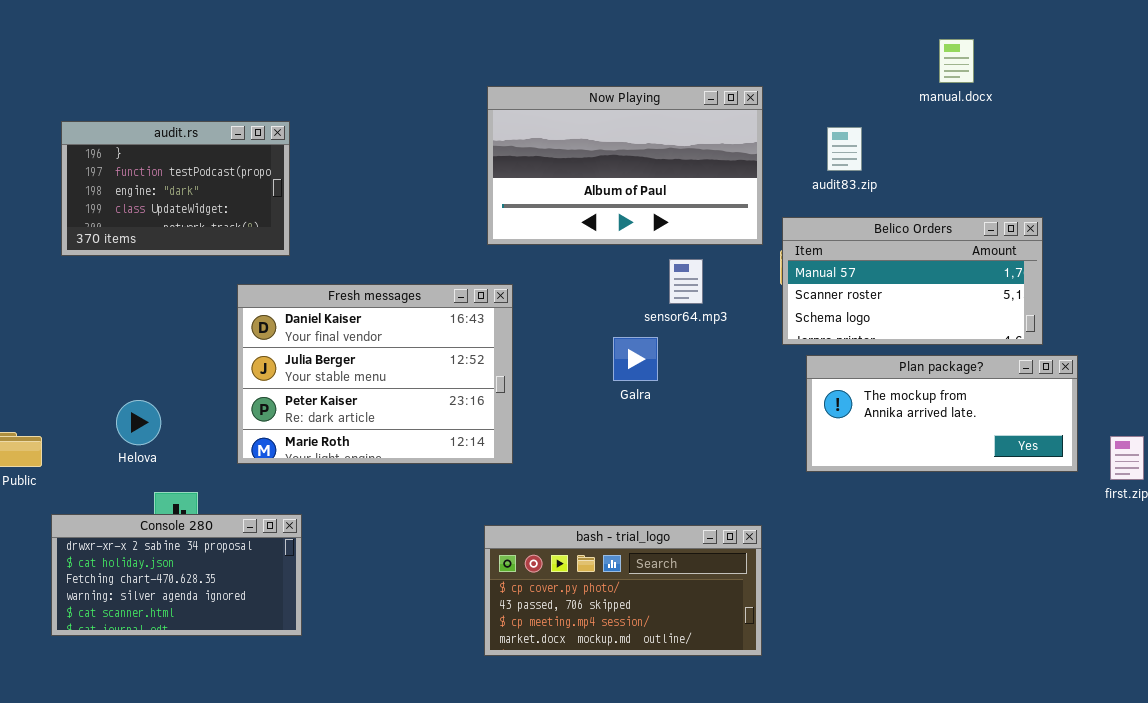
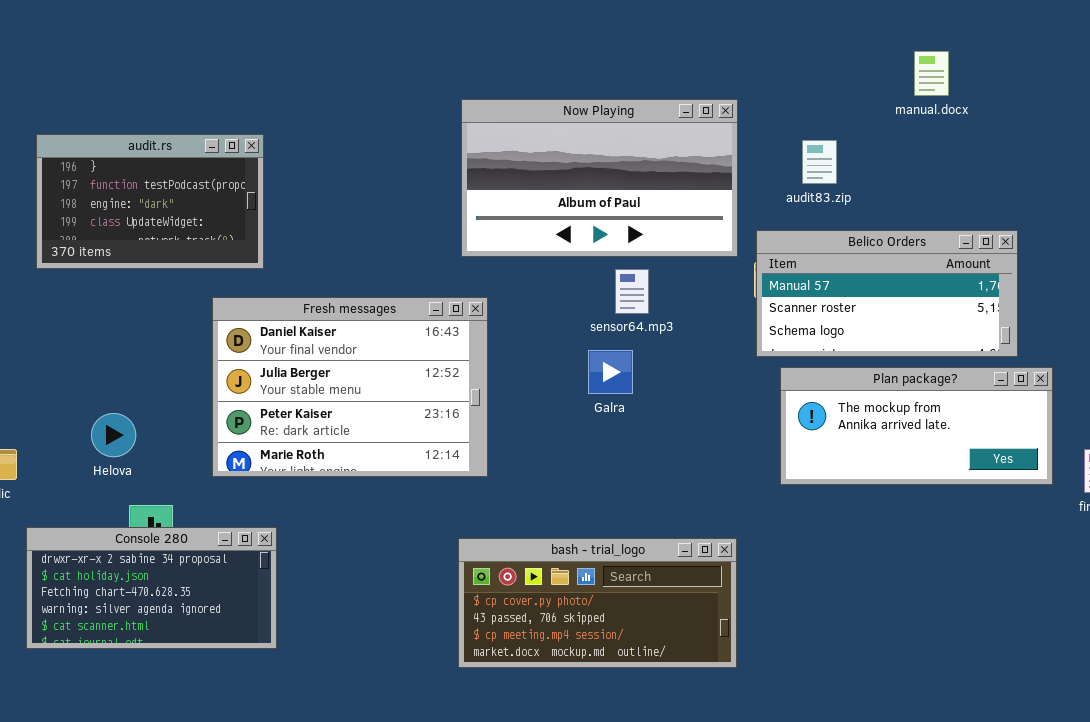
sensor64.mp3: [669,259,703,304] -> [615,269,649,314], moved

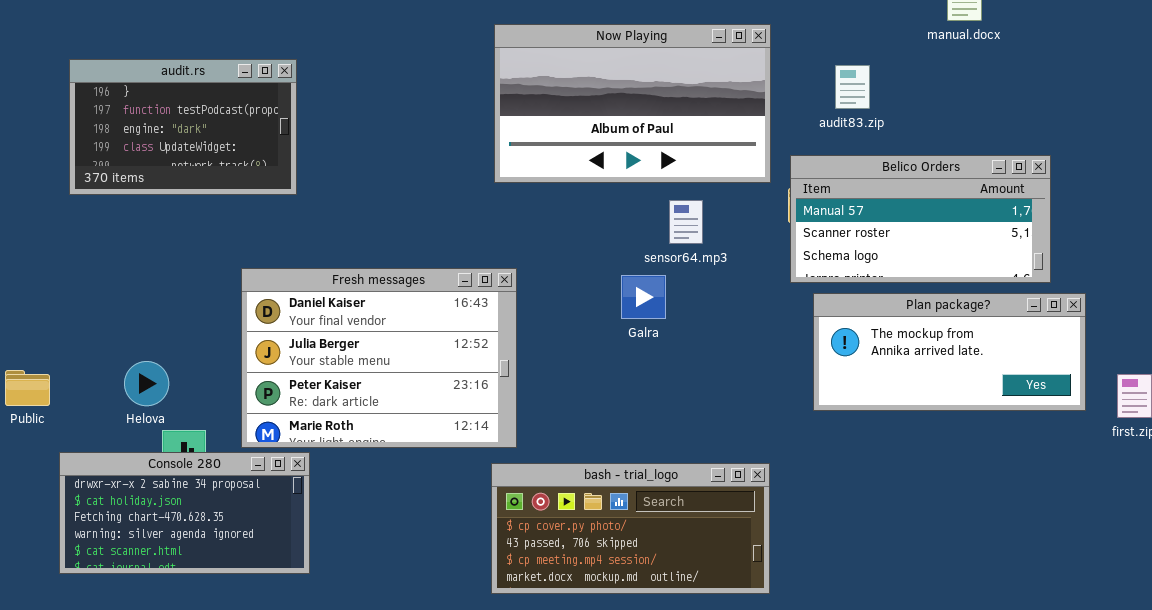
sensor64.mp3: [615,269,649,314] -> [669,200,703,244], moved
Fresh messages: [212,297,488,477] -> [241,268,517,448], moved
Helova: [91,413,136,457] -> [124,361,169,406], moved

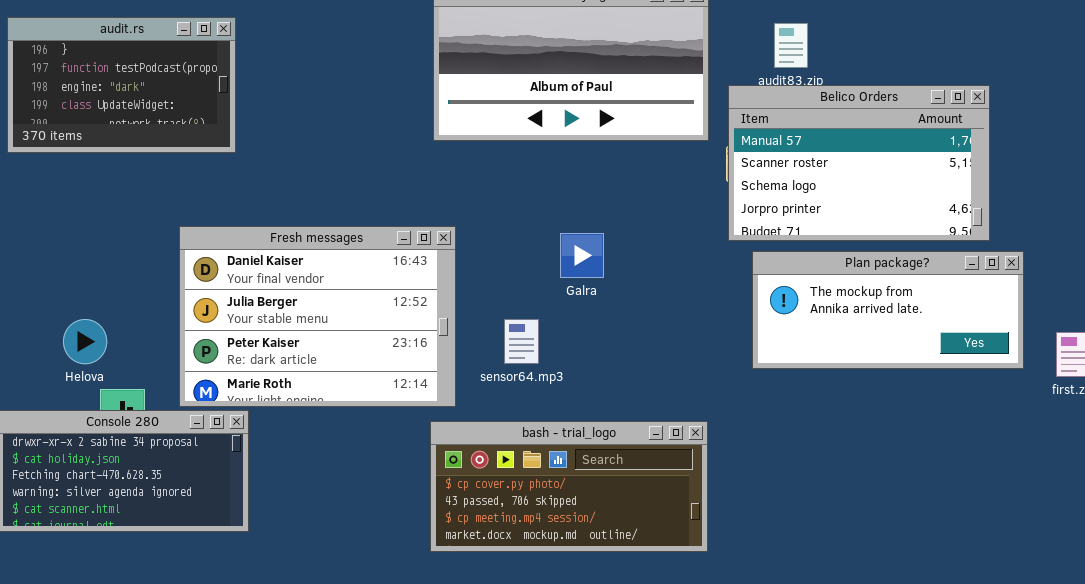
Belico Orders: [790,155,1051,283] -> [728,85,990,241], resized
sensor64.mp3: [669,200,703,244] -> [504,319,539,364], moved

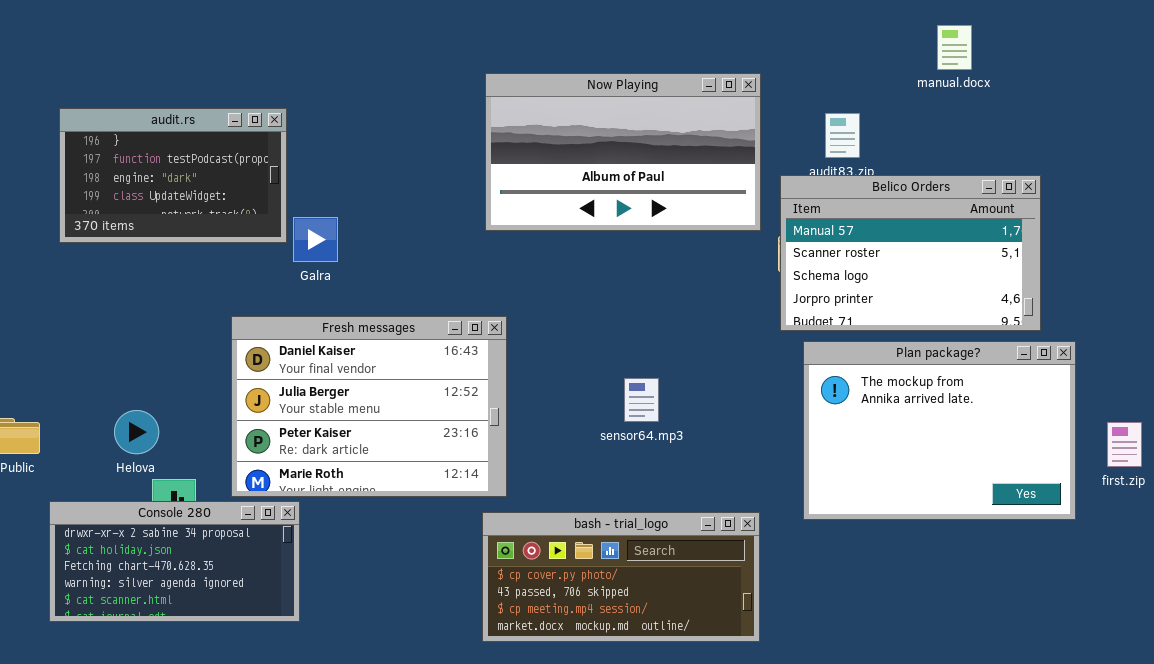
Galra: [560,233,604,278] -> [293,217,338,262], moved
Plan package?: [752,251,1024,369] -> [803,341,1076,520], resized
sensor64.mp3: [504,319,539,364] -> [624,378,659,422], moved

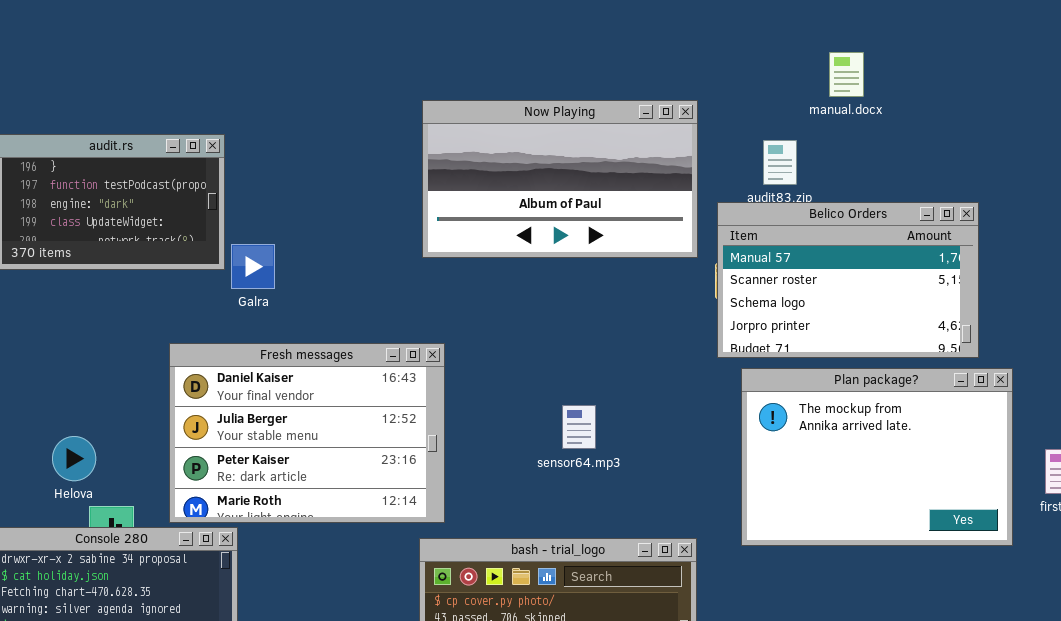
manual.docx: [937,25,972,70] -> [829,52,864,97], moved

